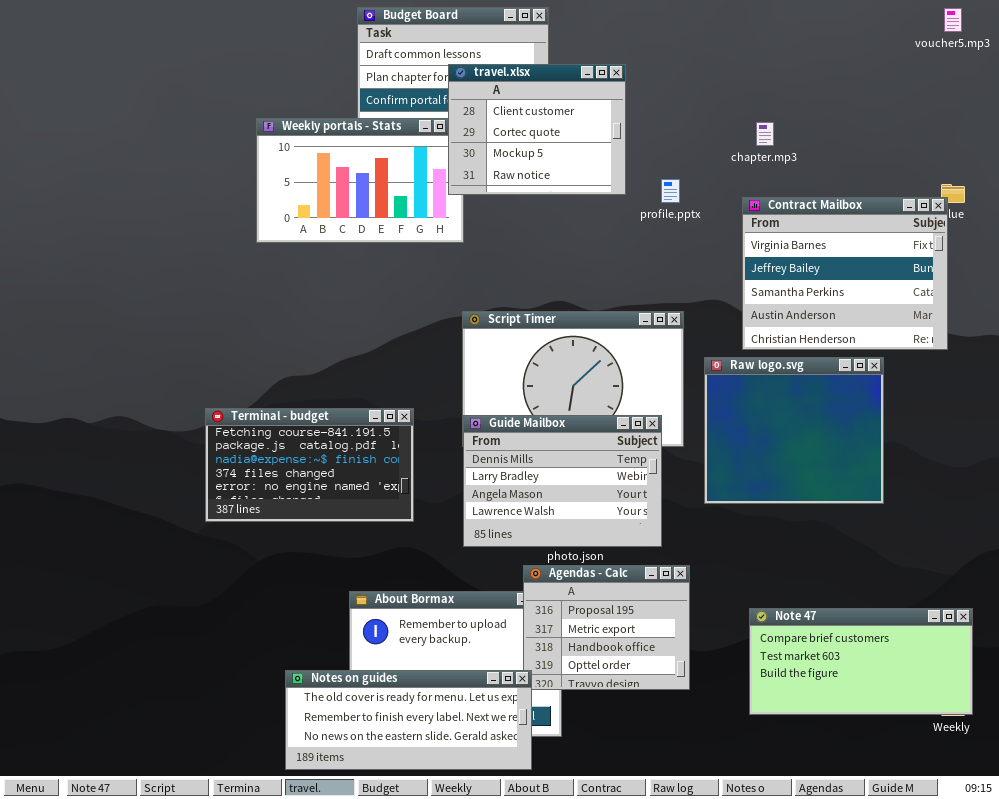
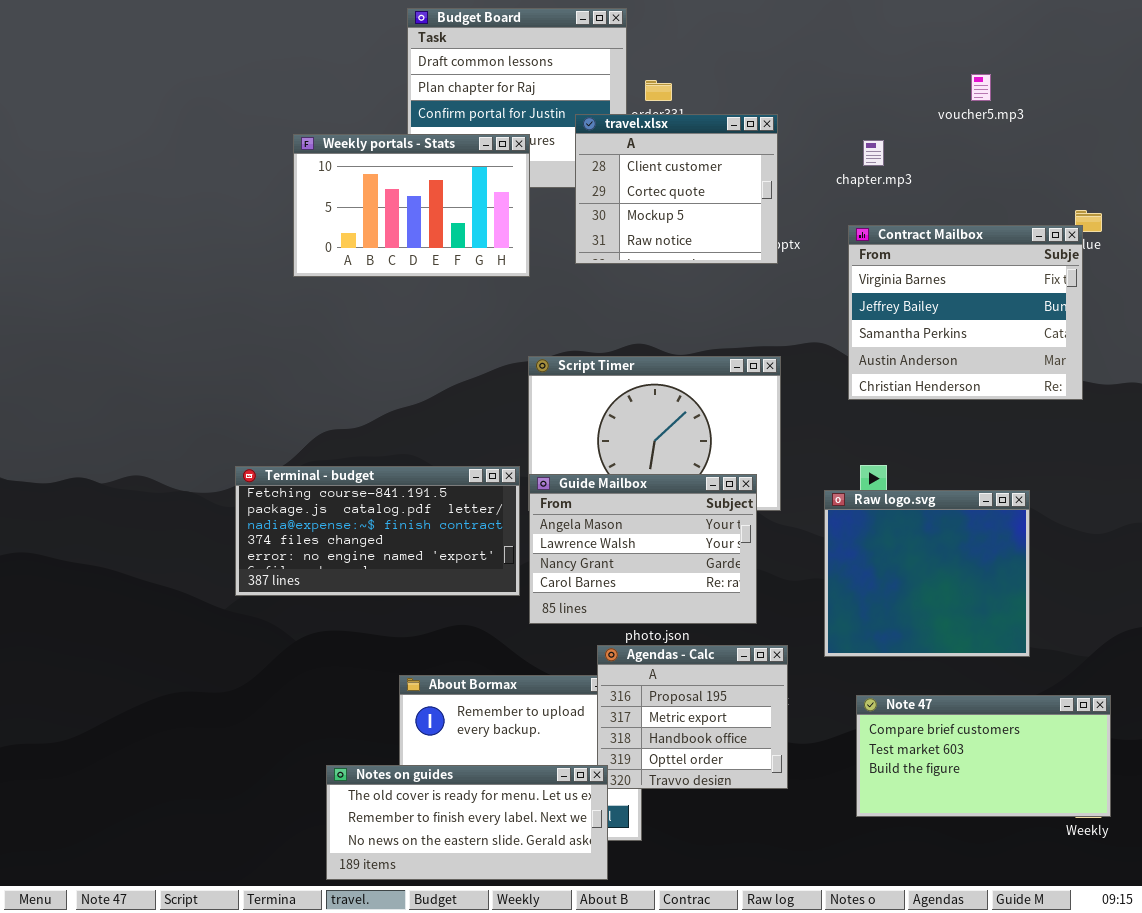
voucher5.mp3: [944,8,962,32] -> [971,74,991,101], moved
travel.xlsx: [448,64,626,195] -> [575,114,778,264], moved
Raw logo.svg: [704,357,884,504] -> [824,490,1030,657], moved
Terminal - budget: [205,408,414,522] -> [235,466,520,596], resized
Guide Mailbox: [463,415,662,547] -> [529,474,757,624], scrolled down 2 rows

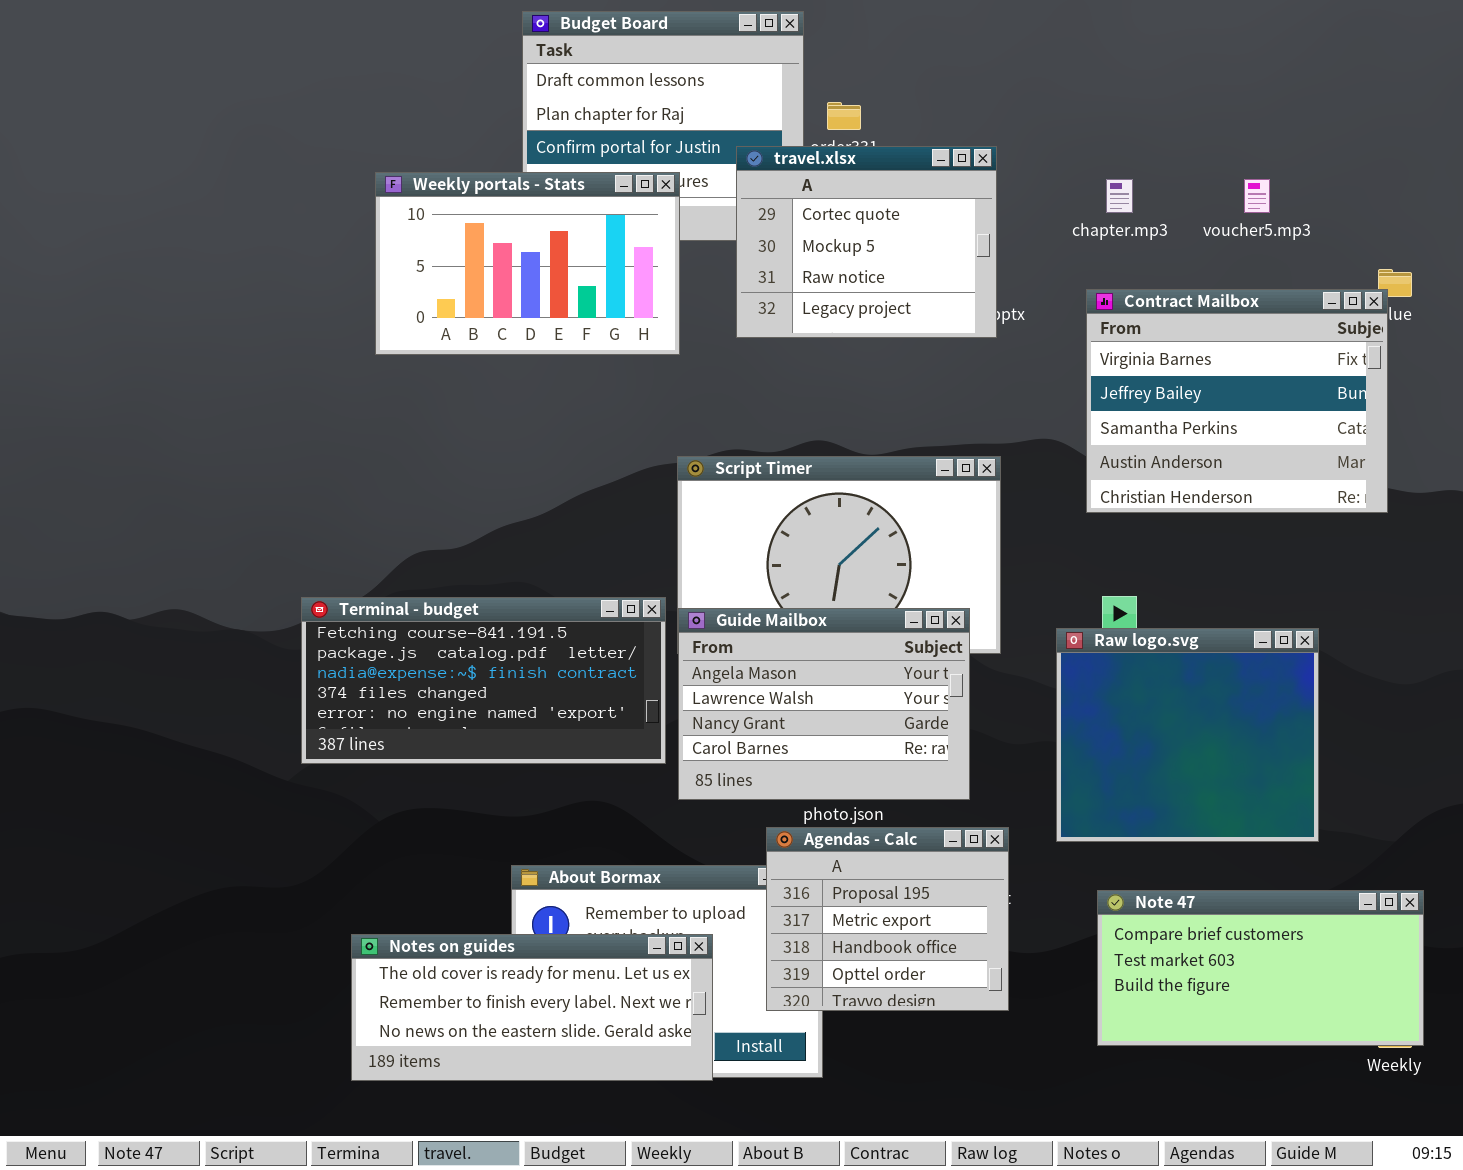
voucher5.mp3: [971,74,991,101] -> [1244,179,1270,213], moved
travel.xlsx: [575,114,778,264] -> [736,146,997,338], scrolled down 1 row
Notes on guides: [326,765,608,880] -> [351,934,713,1081], moved

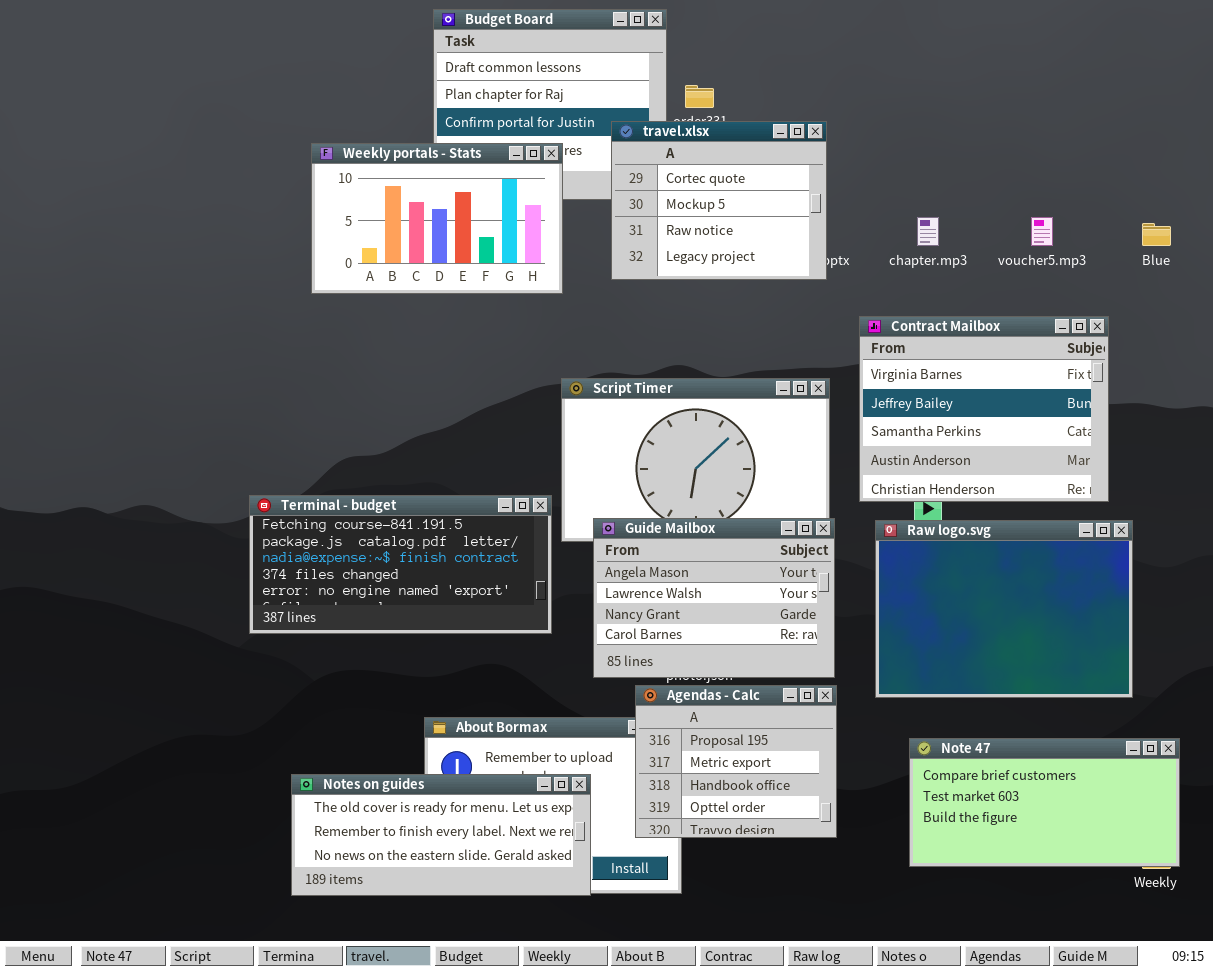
chapter.mp3: [1106,179,1133,213] -> [917,217,939,246], moved
voucher5.mp3: [1244,179,1270,213] -> [1031,217,1053,246], moved
Contract Mailbox: [1086,289,1388,513] -> [859,316,1109,502], moved
Guide Mailbox: [678,608,970,800] -> [593,518,835,678], moved
Raw logo.svg: [1056,628,1319,842] -> [875,520,1133,698], resized

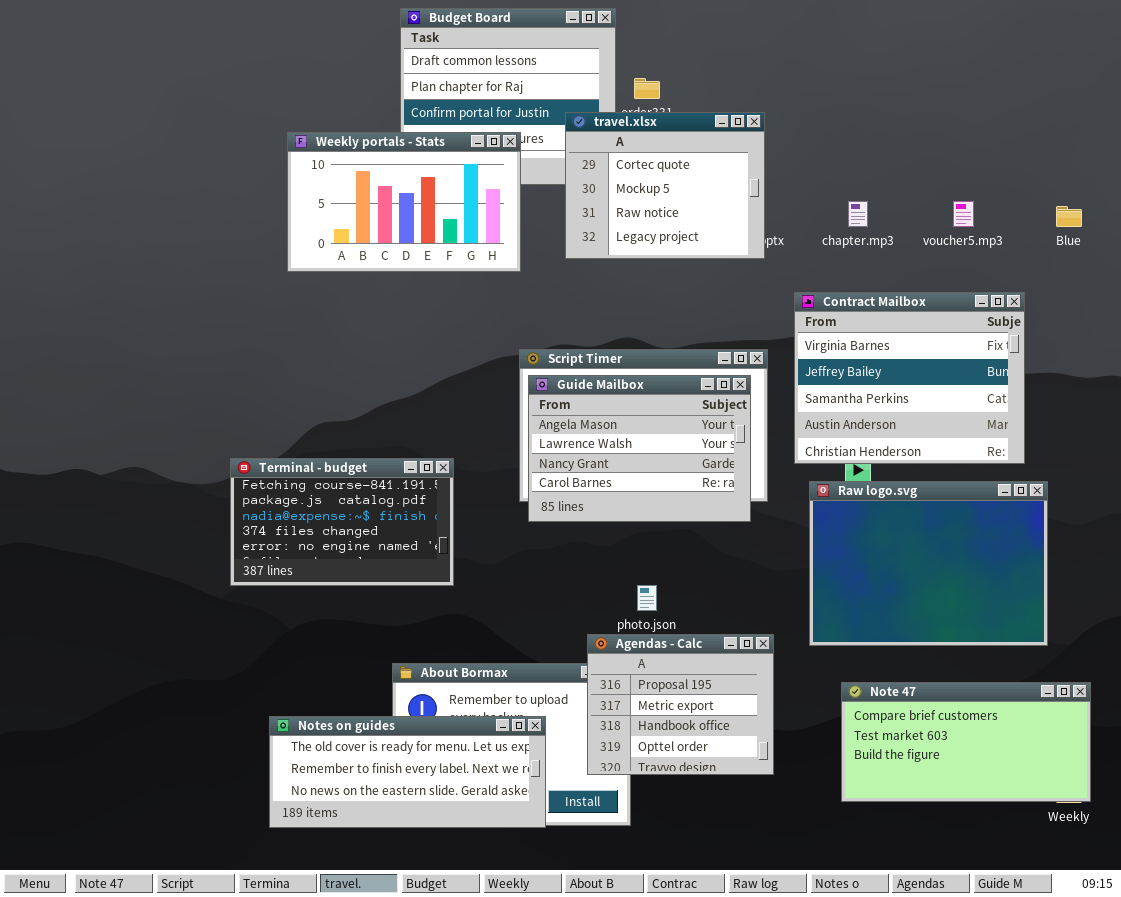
Terminal - budget: [249,495,552,634] -> [230,458,454,586], resized
Guide Mailbox: [593,518,835,678] -> [528,375,751,522], moved

